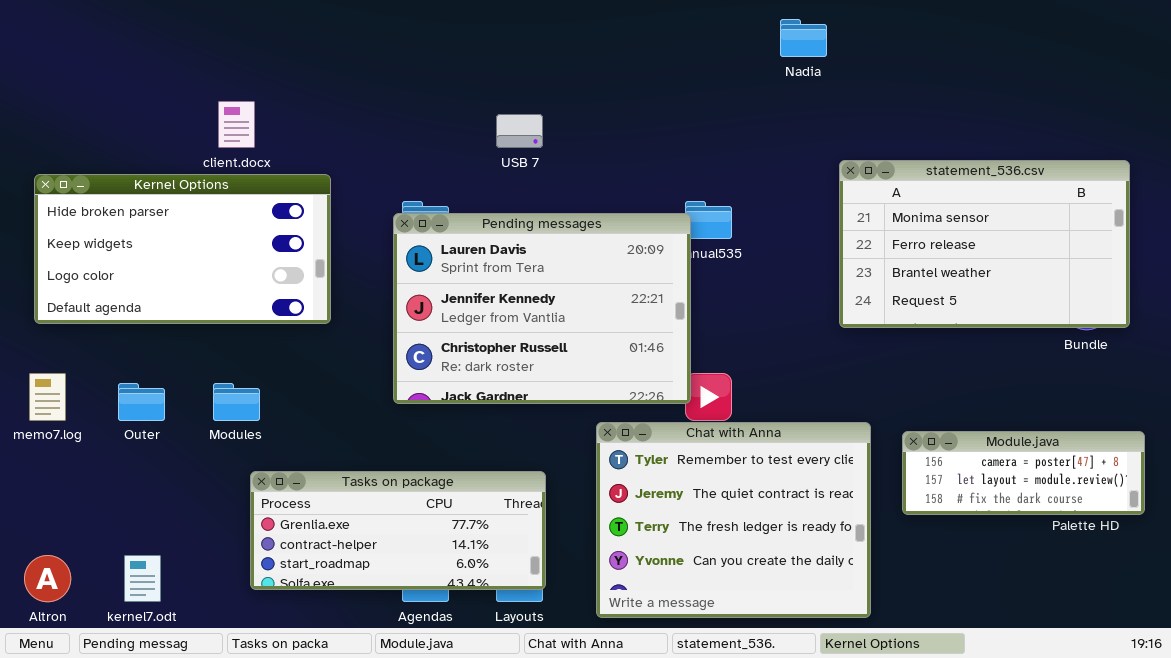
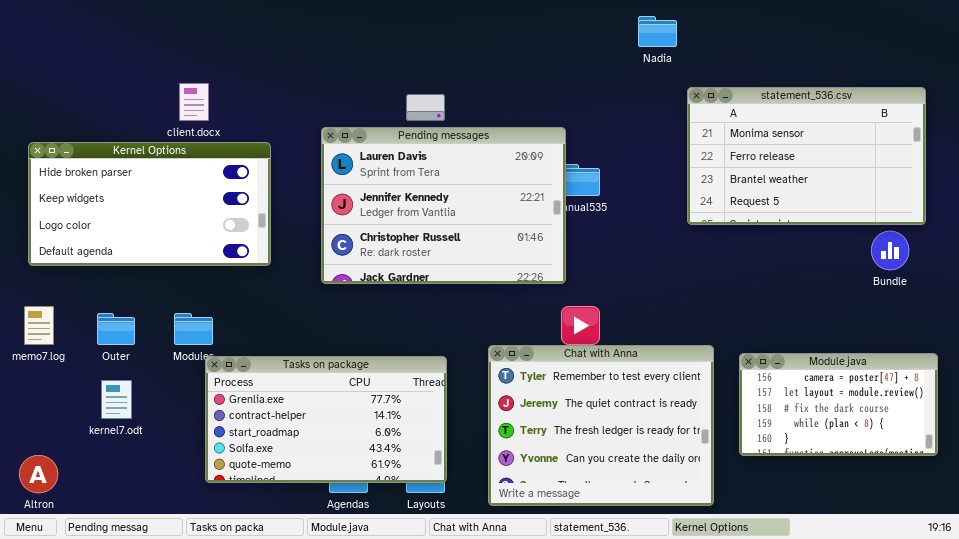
statement_536.csv: [839,160,1130,328] -> [687,87,926,225], moved
Pending messages: [393,213,691,404] -> [321,127,566,284], moved
Module.java: [902,431,1145,515] -> [739,353,938,456], resized
Tasks on package: [250,471,546,590] -> [205,356,447,483], resized
kernel7.odt: [124,555,161,602] -> [101,380,132,419], moved

